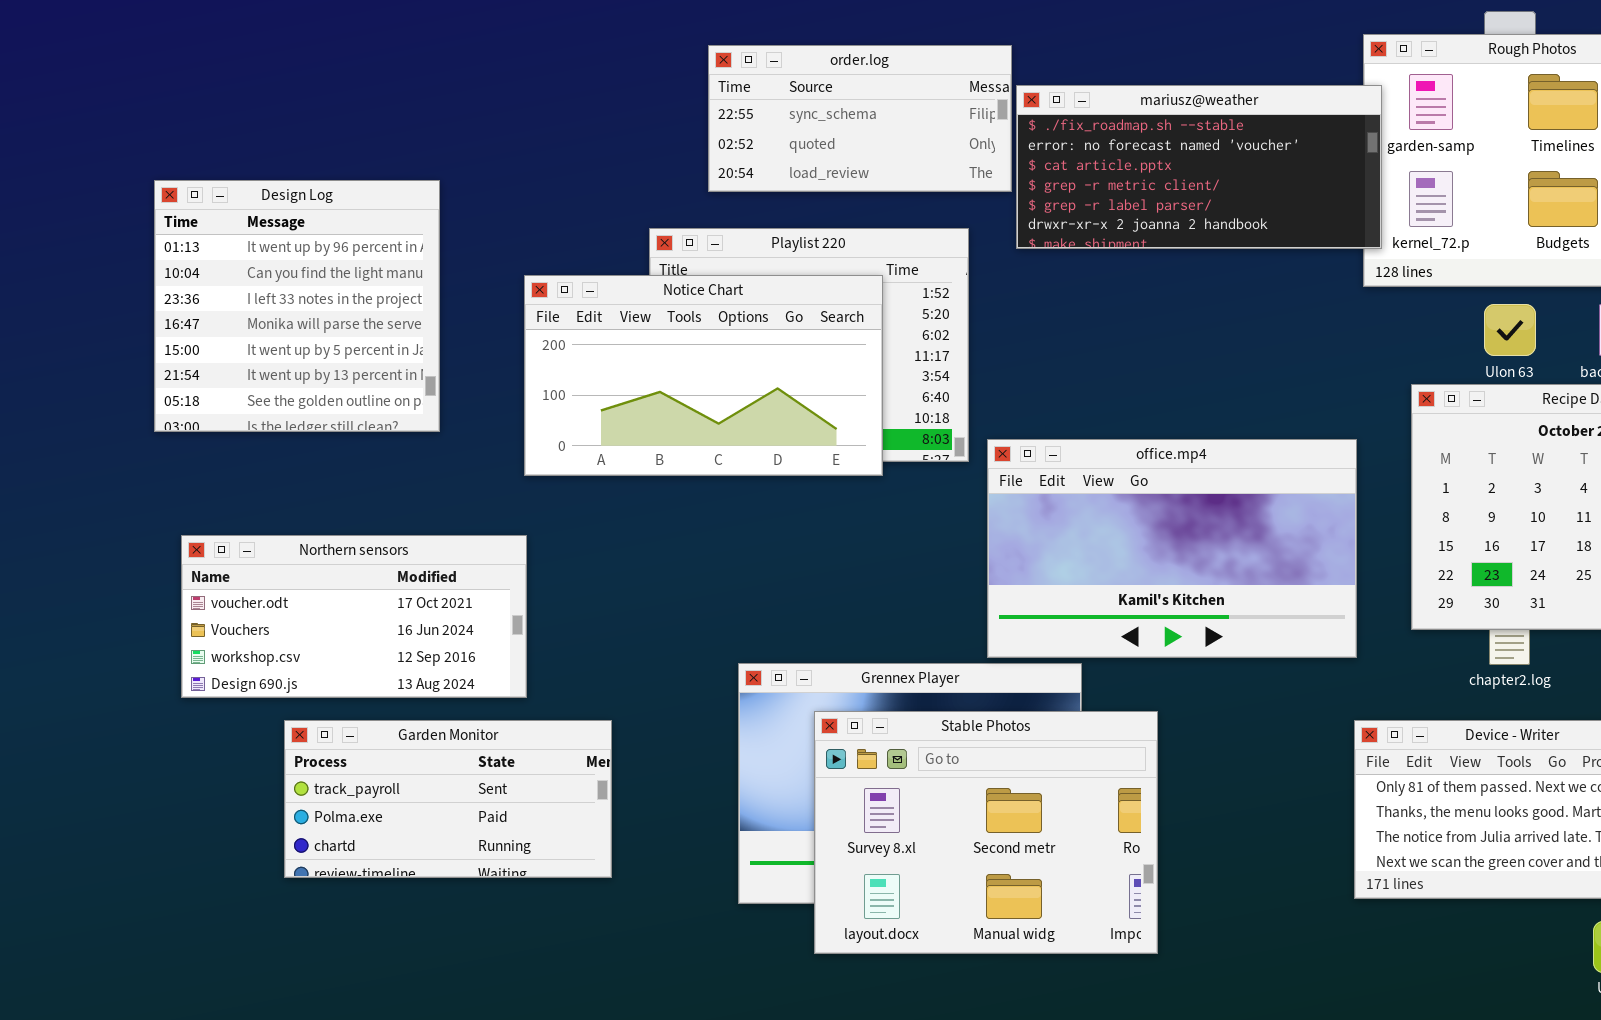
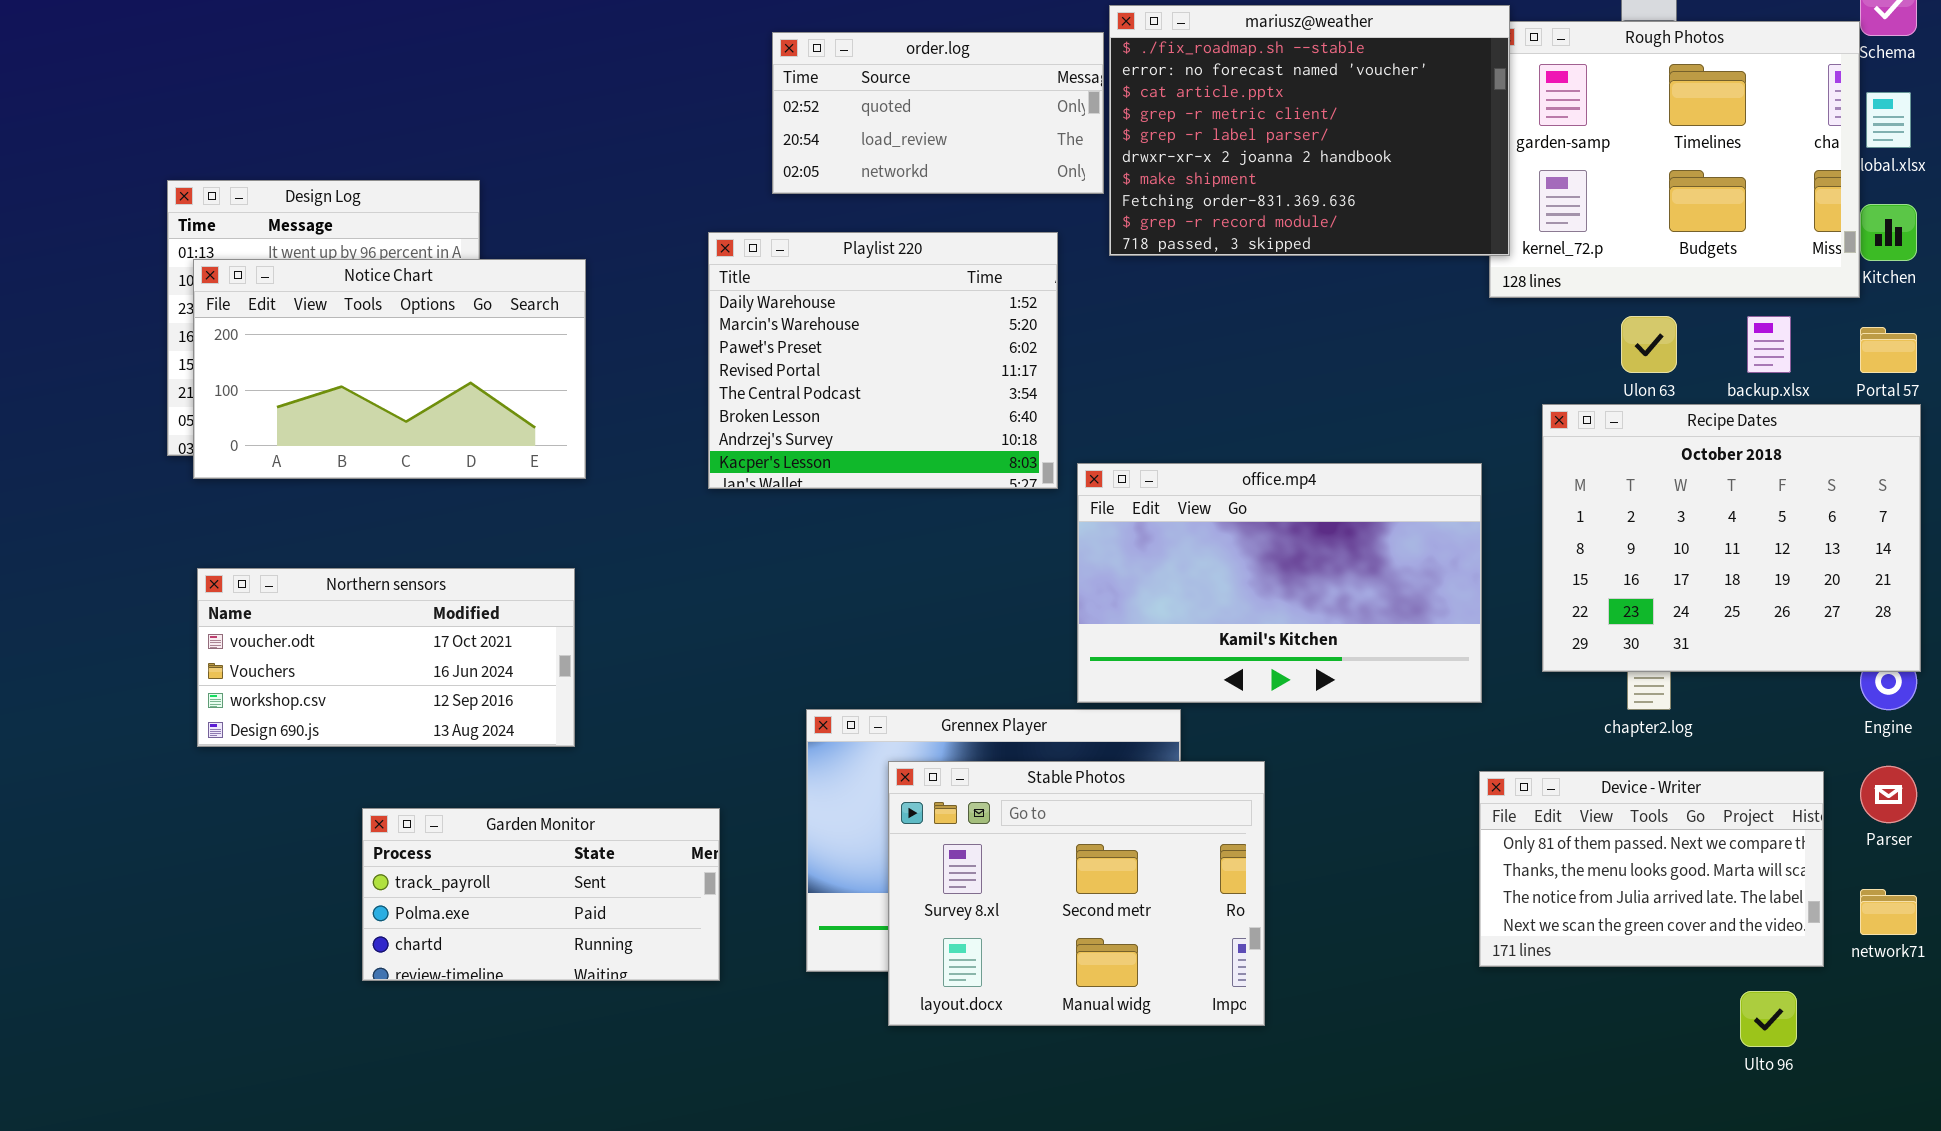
order.log: [708,45,1012,192] -> [772,32,1104,194], scrolled down 1 row
mariusz@weather: [1016,85,1382,249] -> [1109,5,1510,256], resized
Notice Chart: [524,275,883,476] -> [193,259,586,479], moved
Garden Monitor: [284,720,612,878] -> [362,808,720,981], moved

